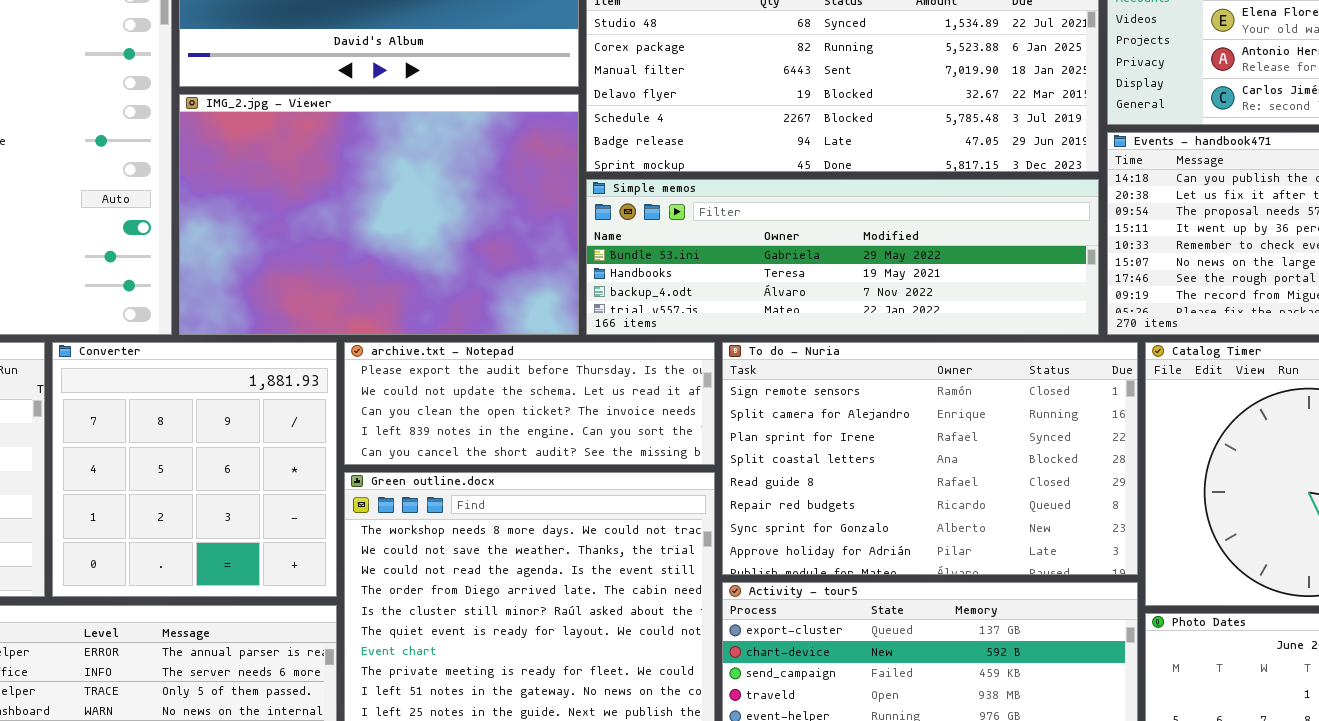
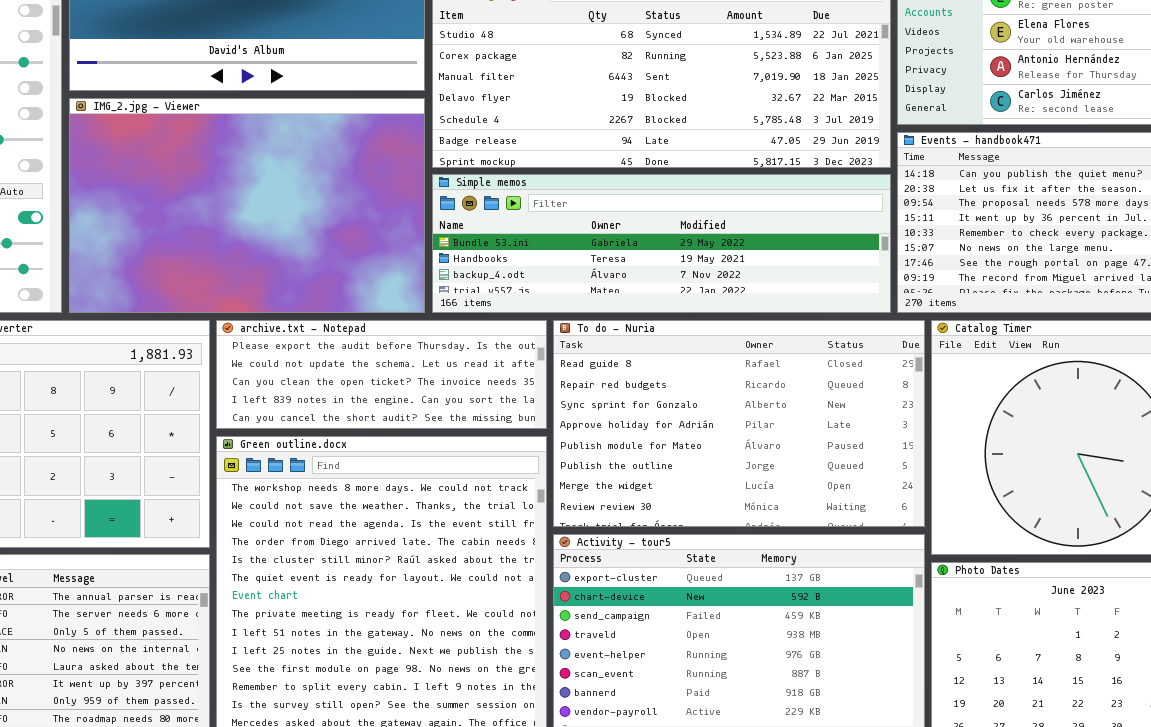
To do - Nuria: [722,342,1138,575] -> [553,320,925,527], scrolled down 4 rows

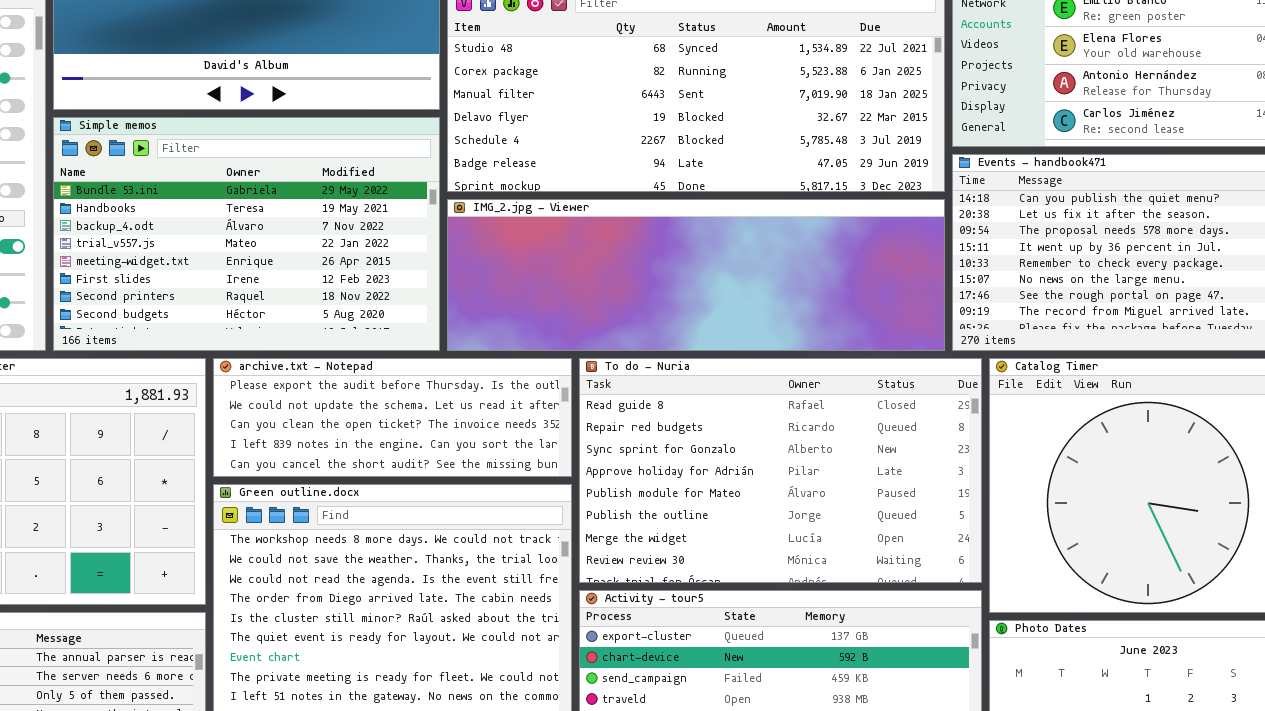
IMG_2.jpg - Viewer: [69,98,425,313] -> [447,199,945,351], moved, resized
Simple memos: [432,174,891,313] -> [53,117,440,351], moved, resized

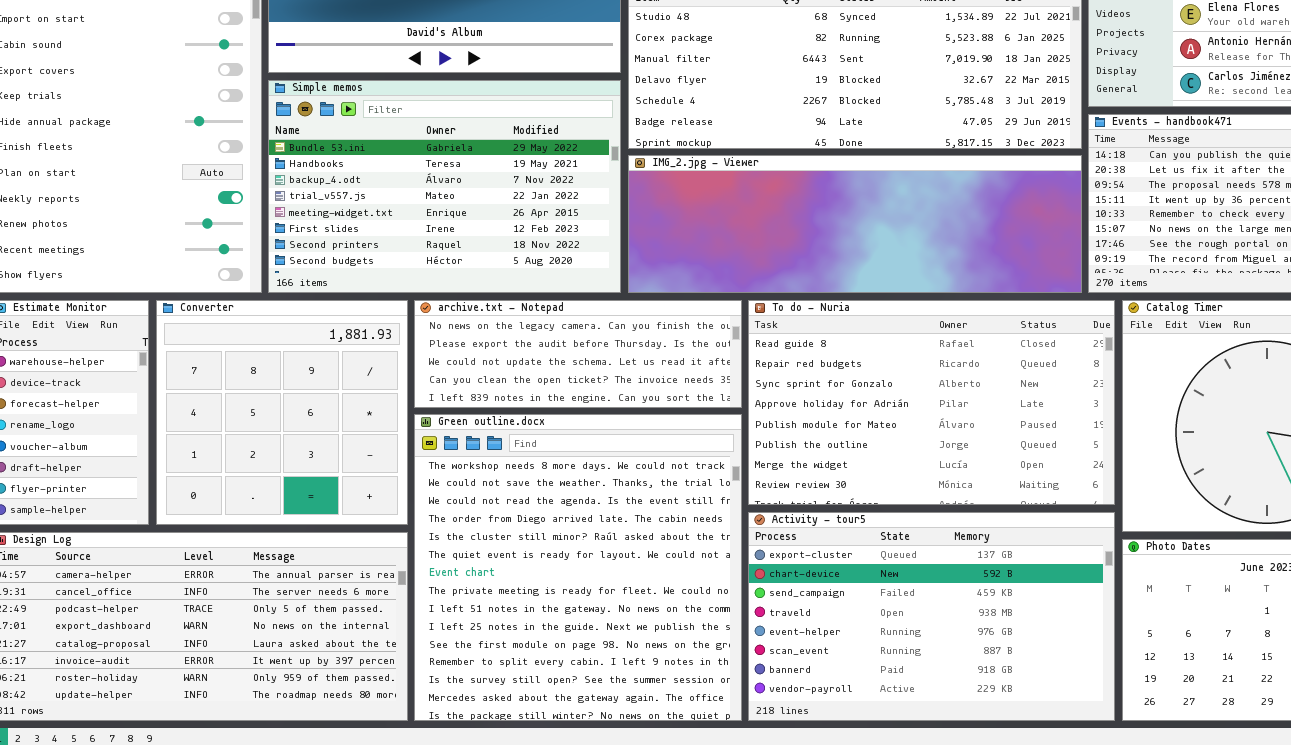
archive.txt - Notepad: [213,358,572,477] -> [414,300,742,408], scrolled up 1 row

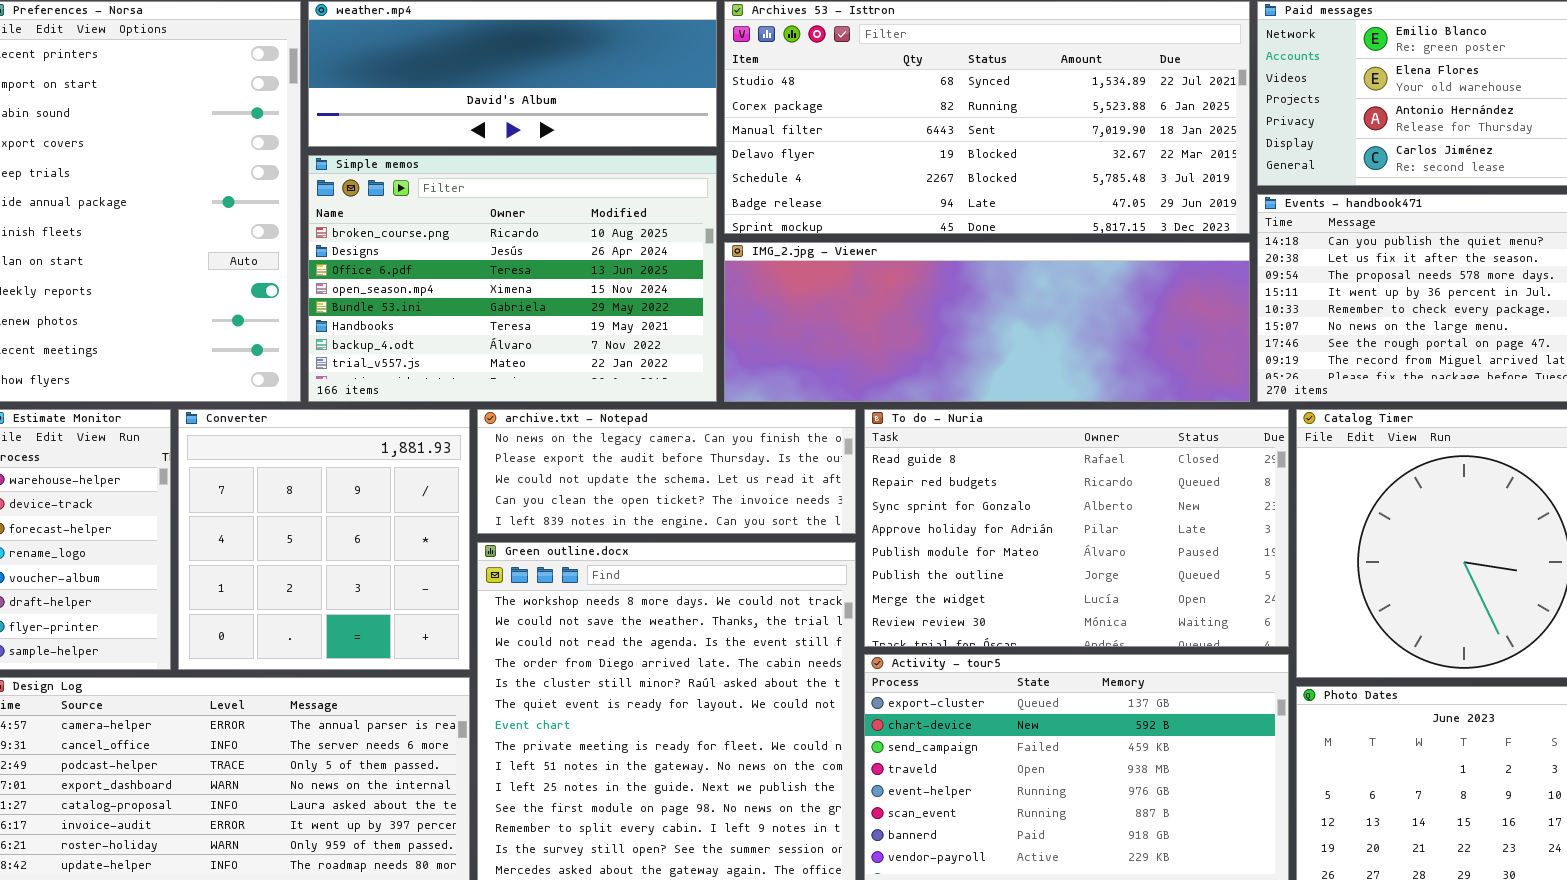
Simple memos: [268,80,621,293] -> [308,155,717,402], scrolled up 4 rows

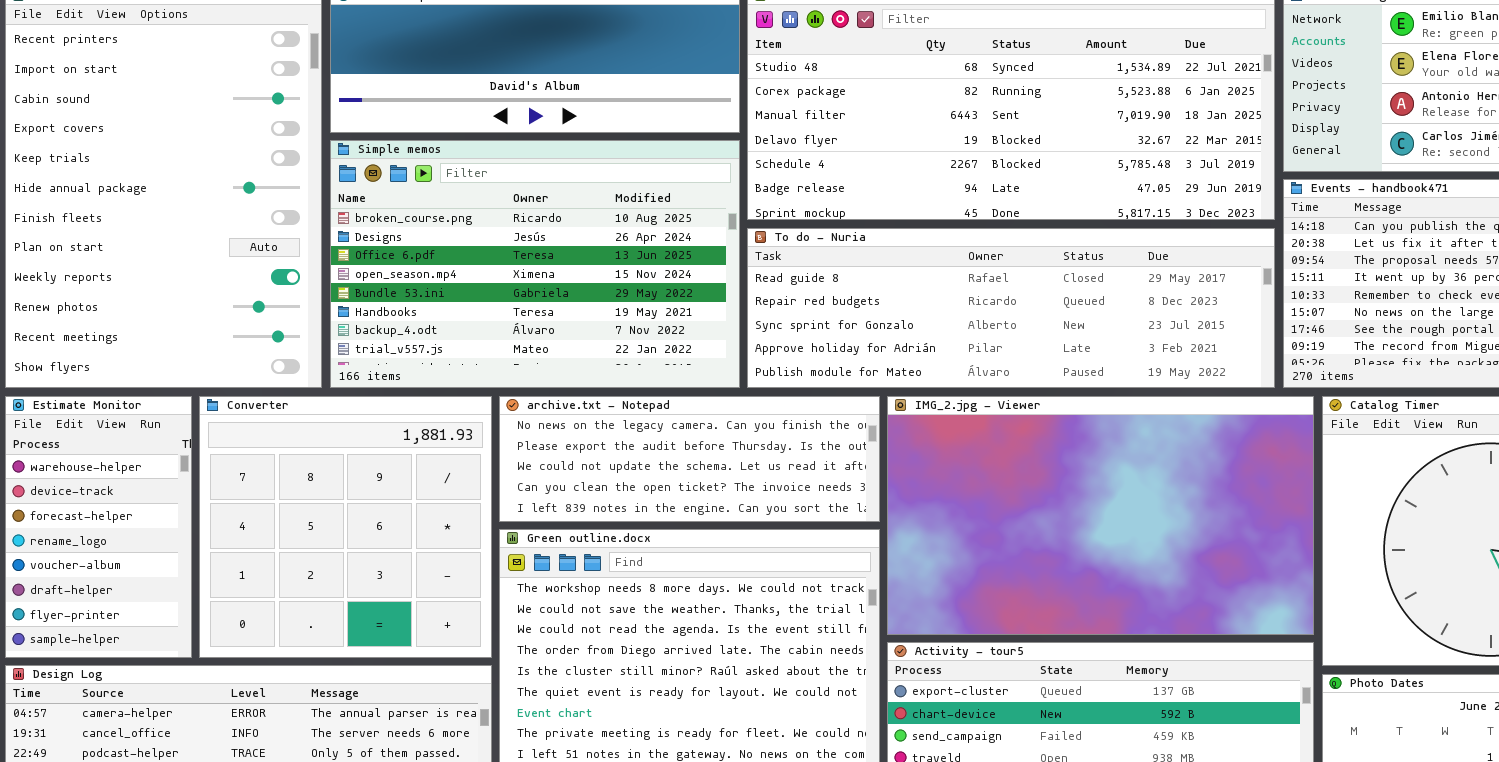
IMG_2.jpg - Viewer: [724,242,1250,402] -> [887,396,1314,635], moved, resized
To do - Nuria: [864,409,1289,647] -> [747,228,1275,388], moved, resized

